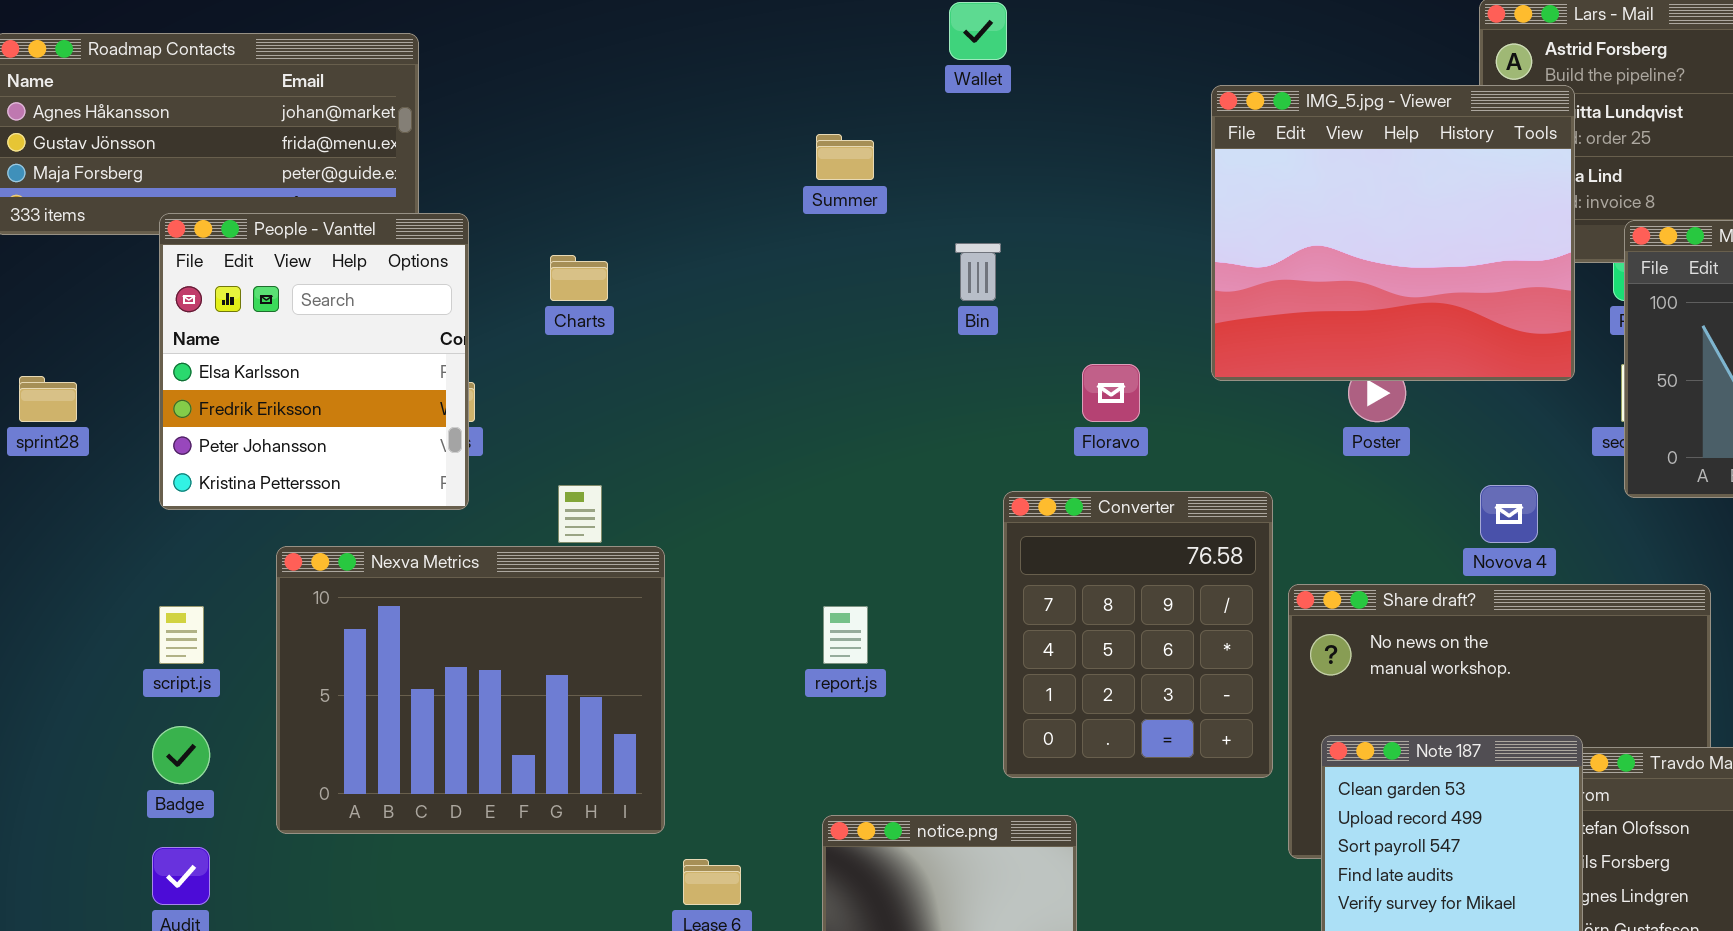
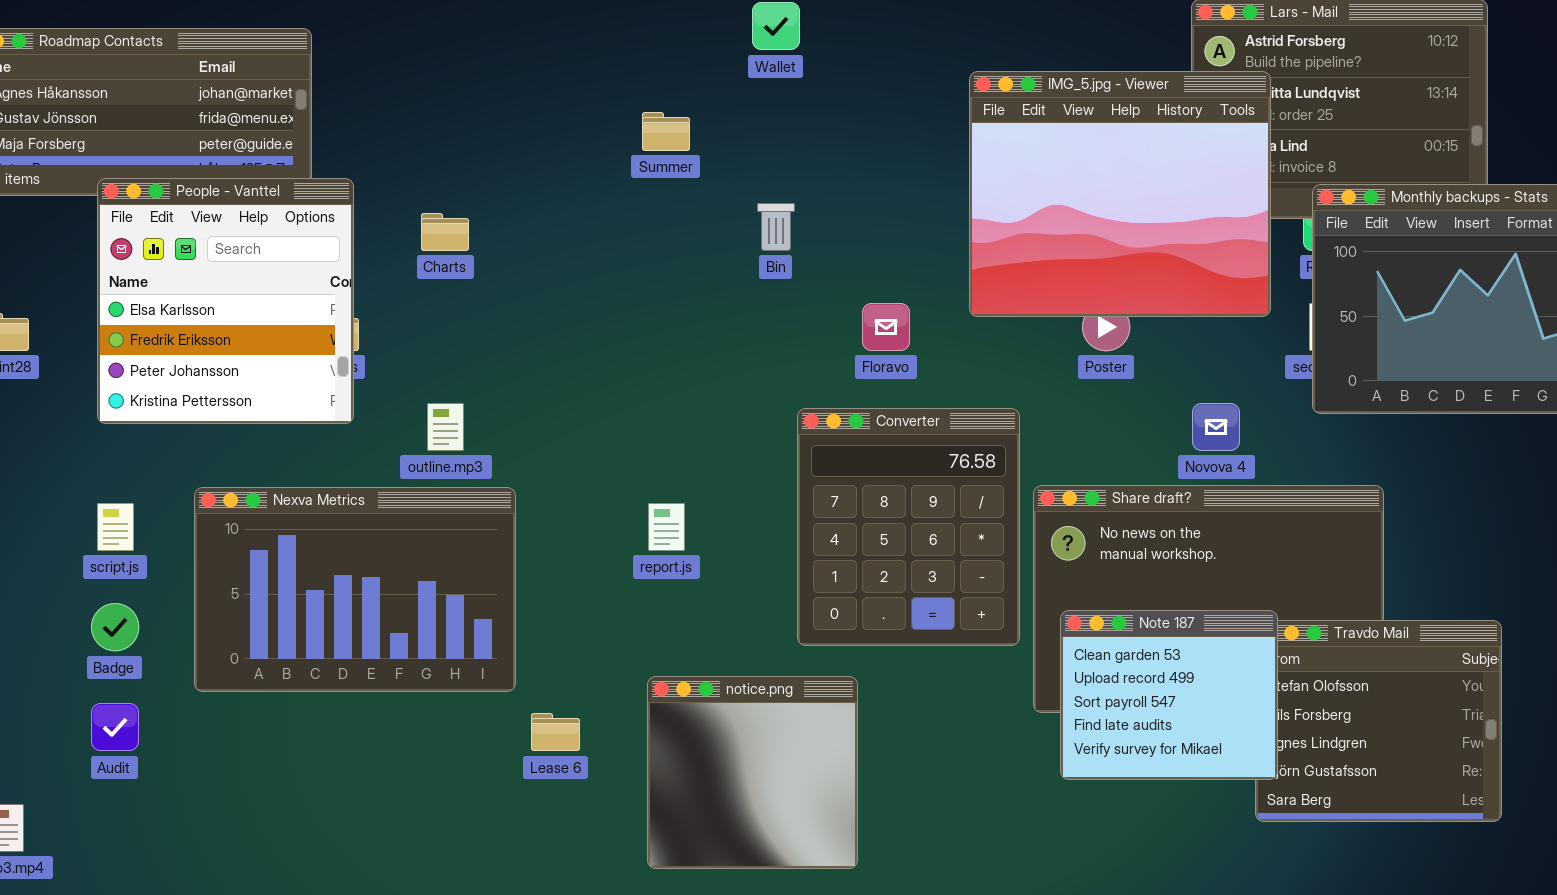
Nexva Metrics: [276,546,665,834] -> [194,487,516,692], resized

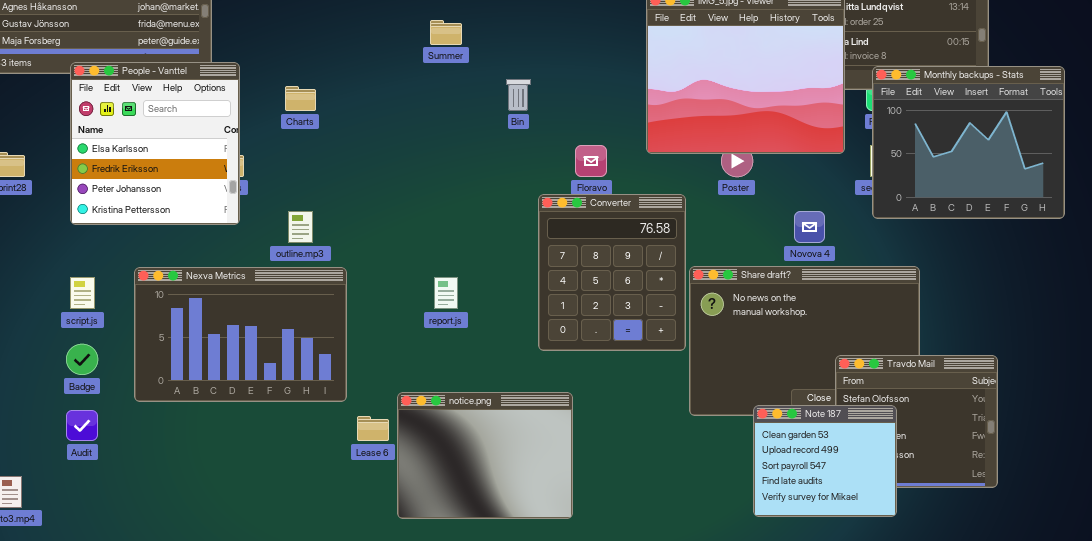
Converter: [797,408,1020,646] -> [538,194,686,351], moved
Note 187: [1060,610,1278,780] -> [753,405,897,517], moved
notice.png: [647,676,858,869] -> [397,392,573,519], resized

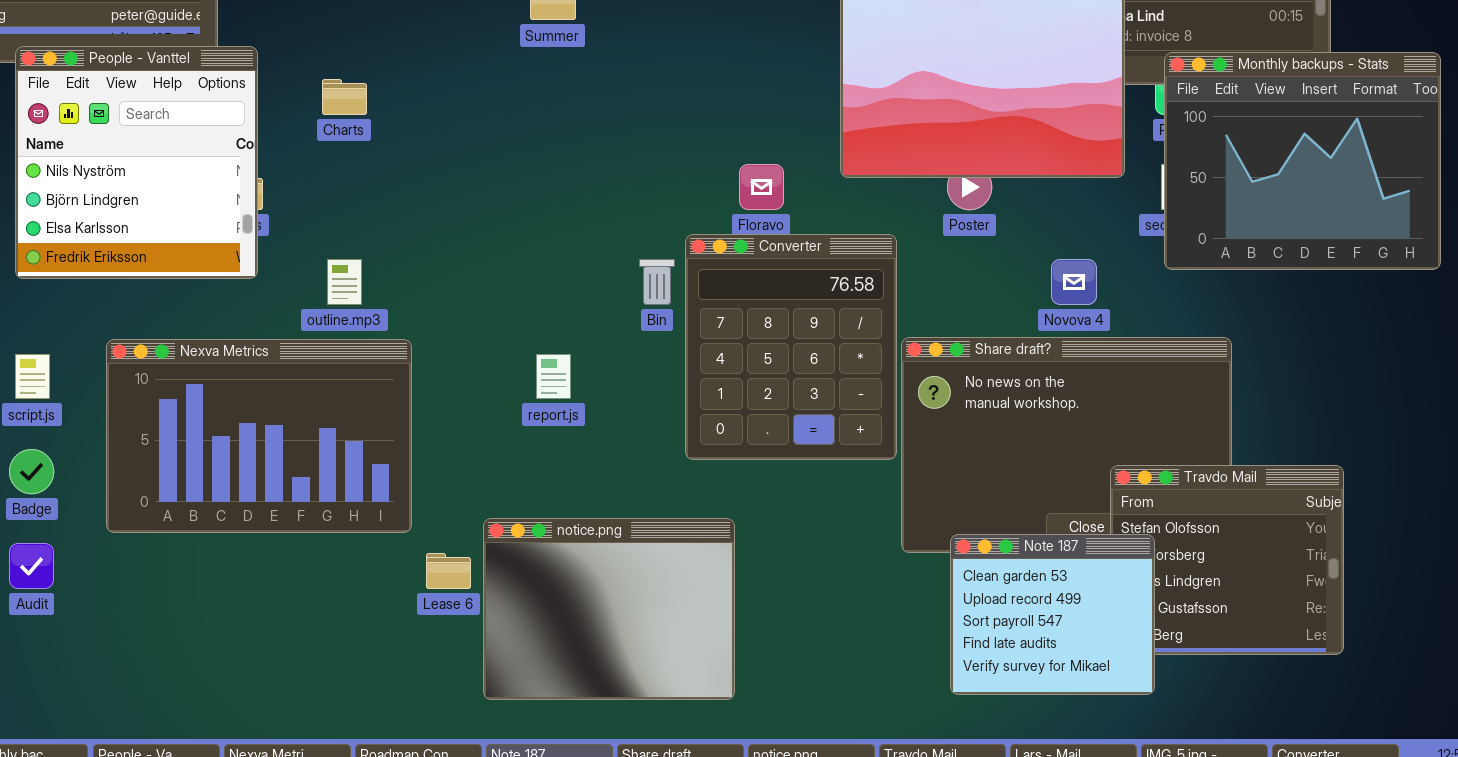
People - Vanttel: [70,62,240,225] -> [15,46,258,279], scrolled up 2 rows
Bin: [506,79,531,111] -> [639,259,675,305], moved
Note 187: [753,405,897,517] -> [950,534,1155,695], moved

